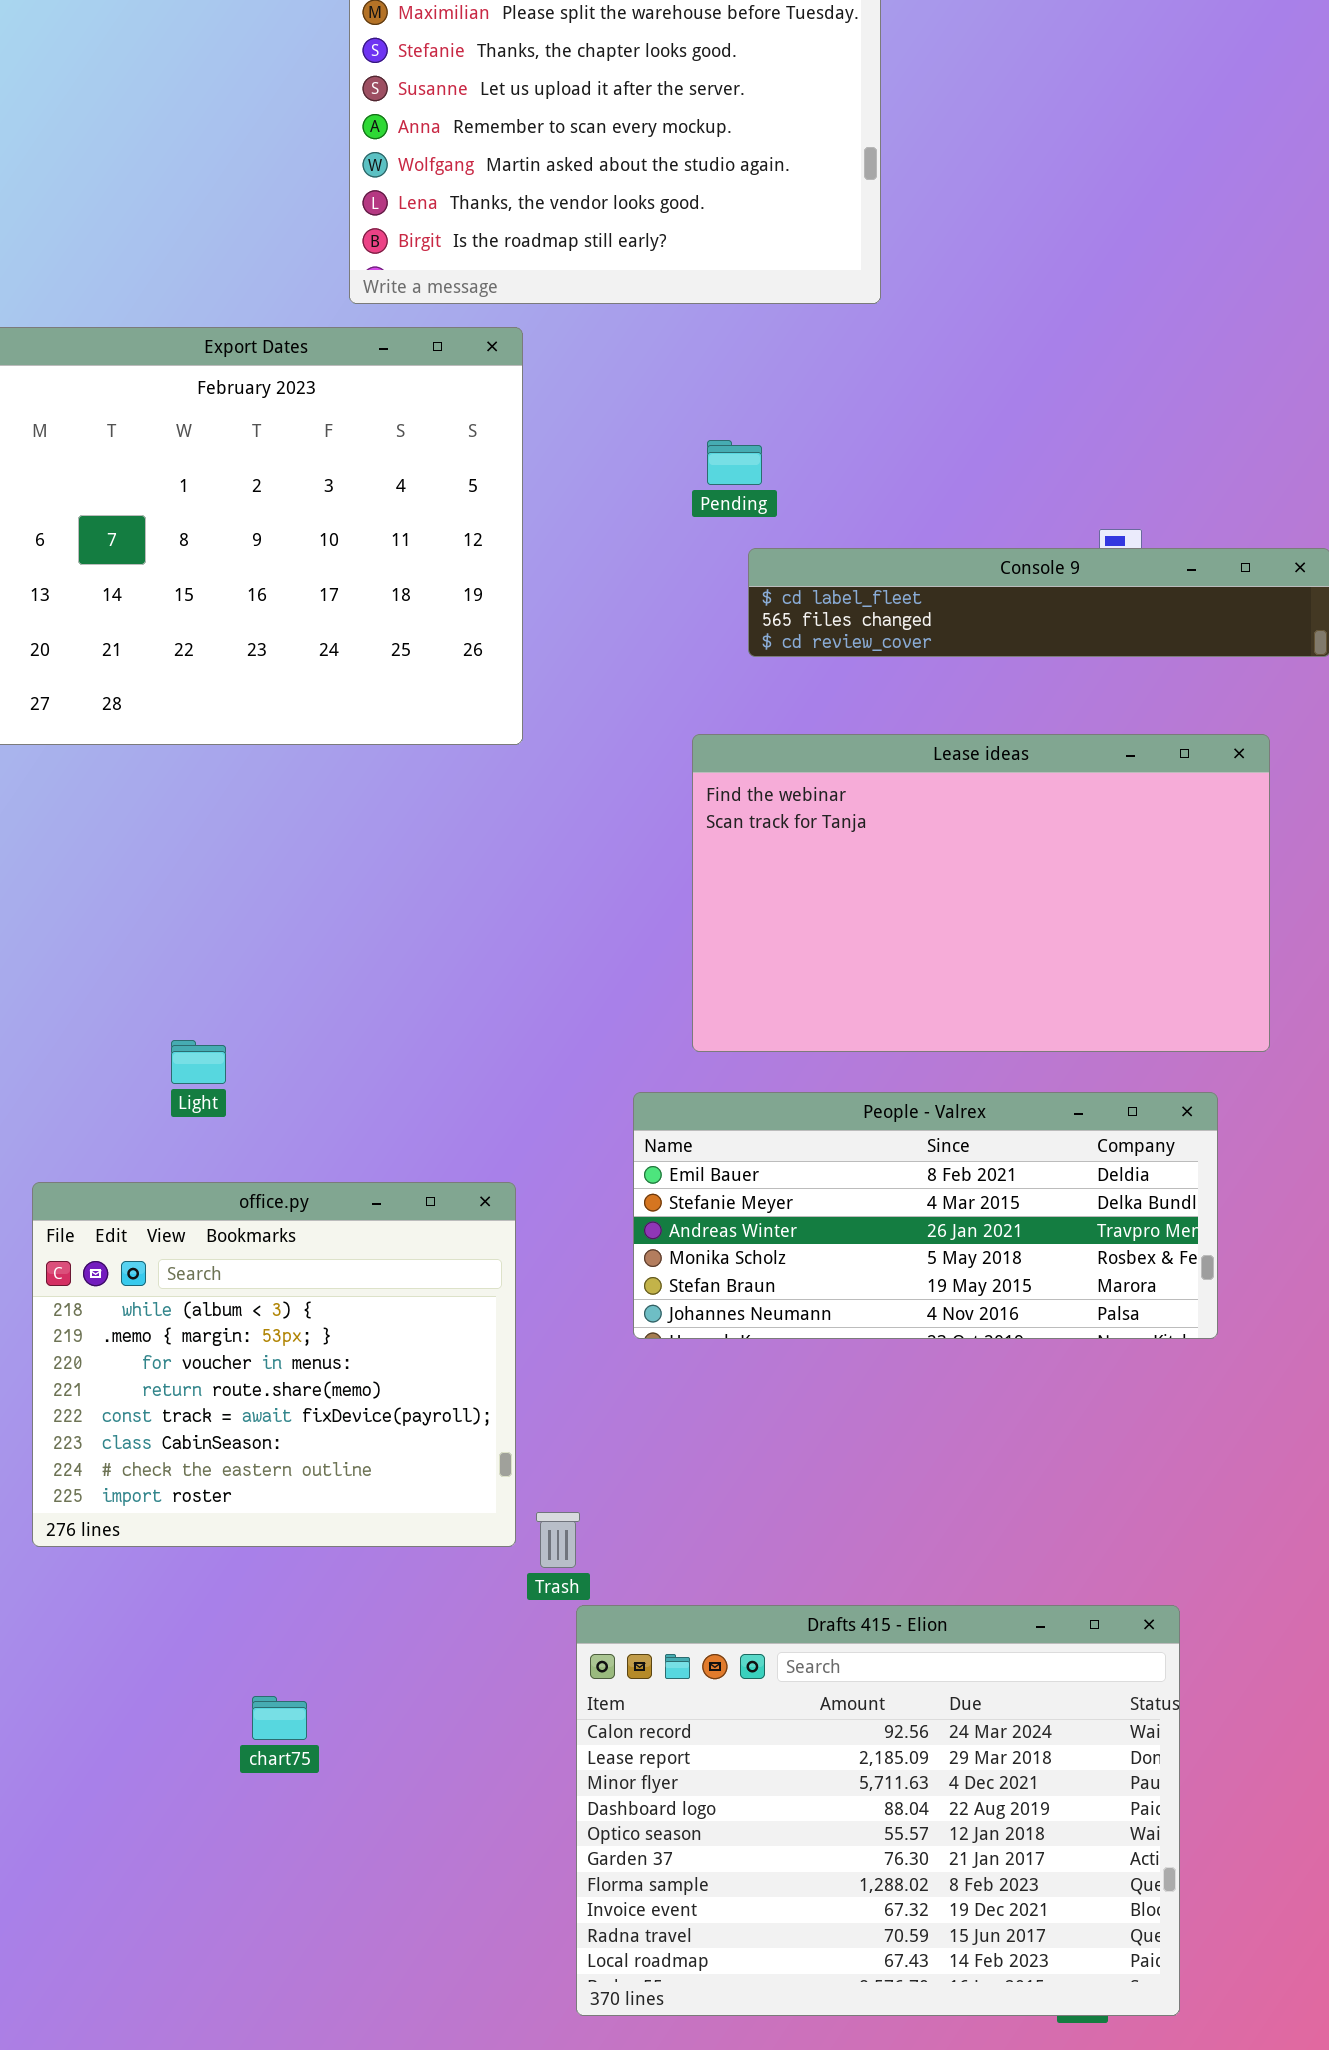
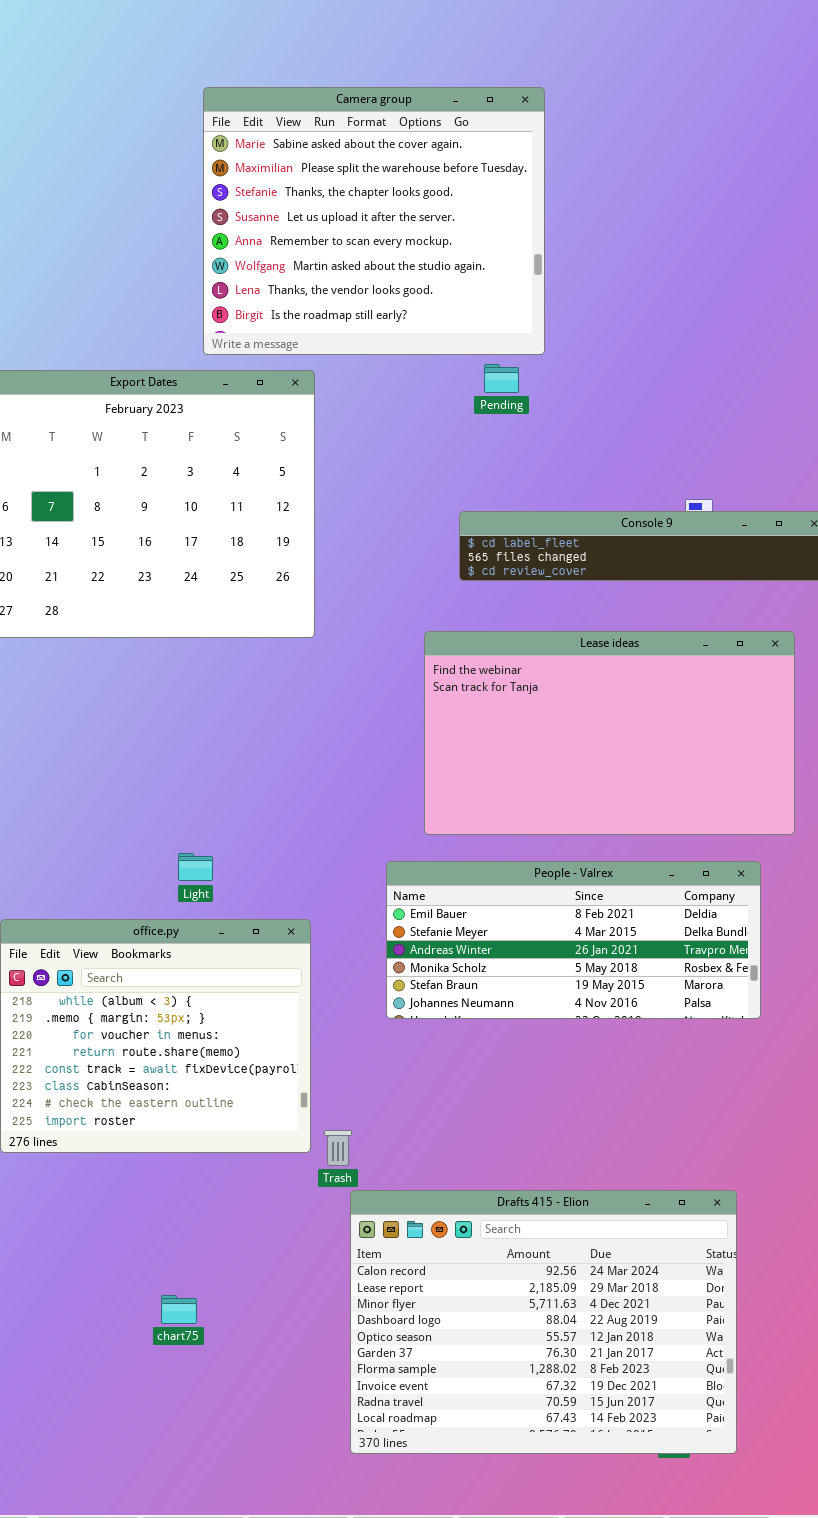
Pending: [707,440,762,485] -> [484,364,519,393], moved
Light: [171,1040,226,1084] -> [178,853,213,881], moved
chart75: [252,1696,307,1740] -> [161,1295,197,1324], moved

